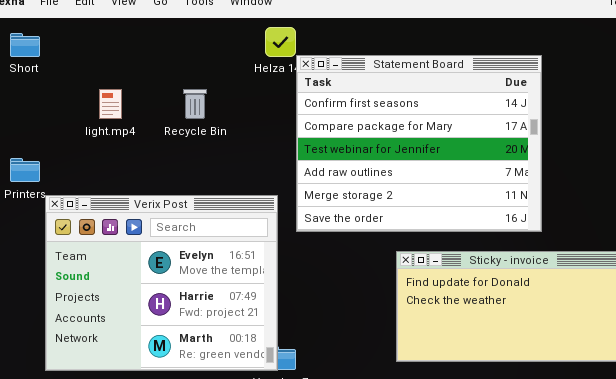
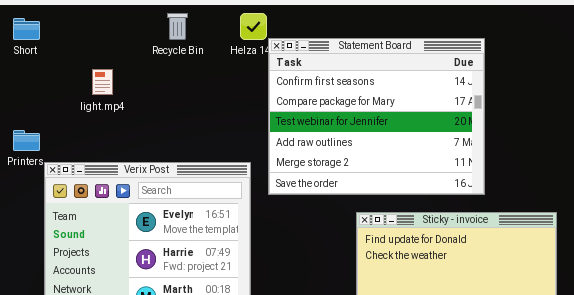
Recycle Bin: [183,89,207,119] -> [167,13,188,40], moved

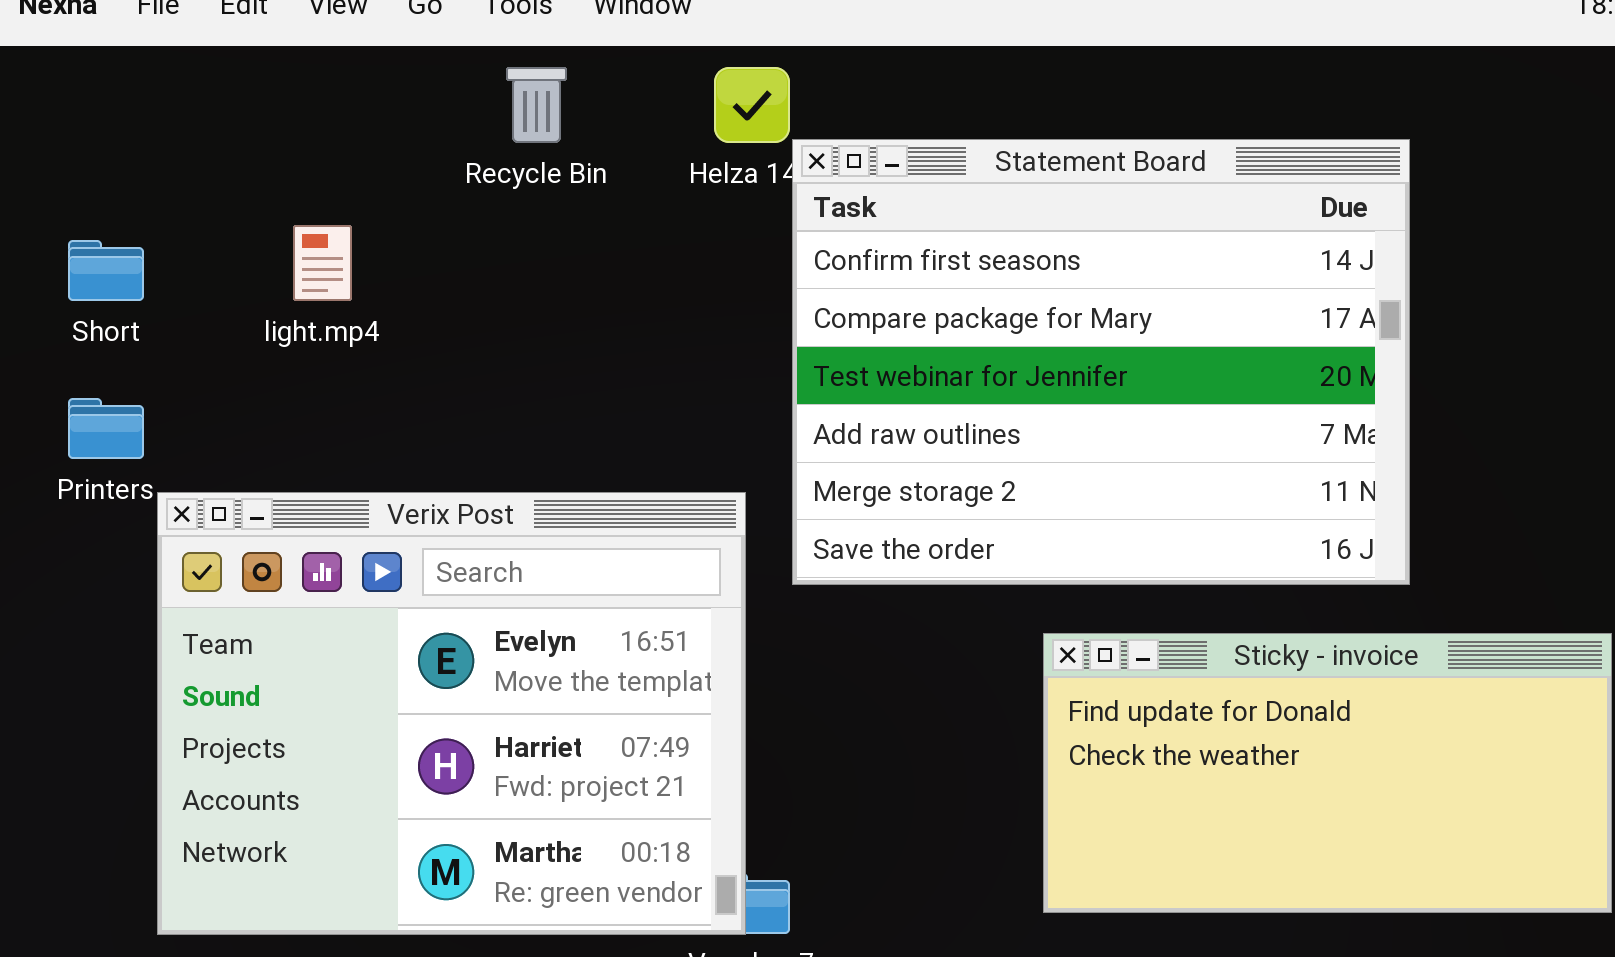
Short: [13,18,40,40] -> [68,240,144,301], moved

